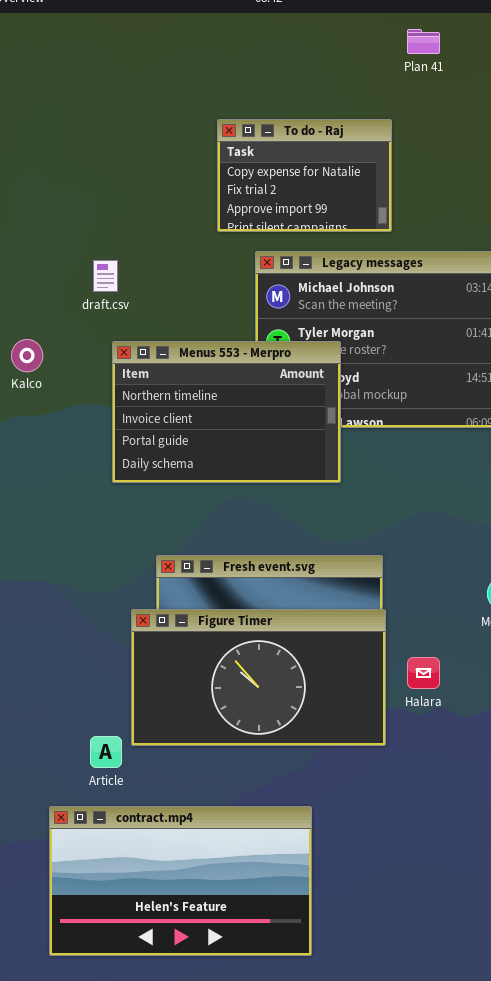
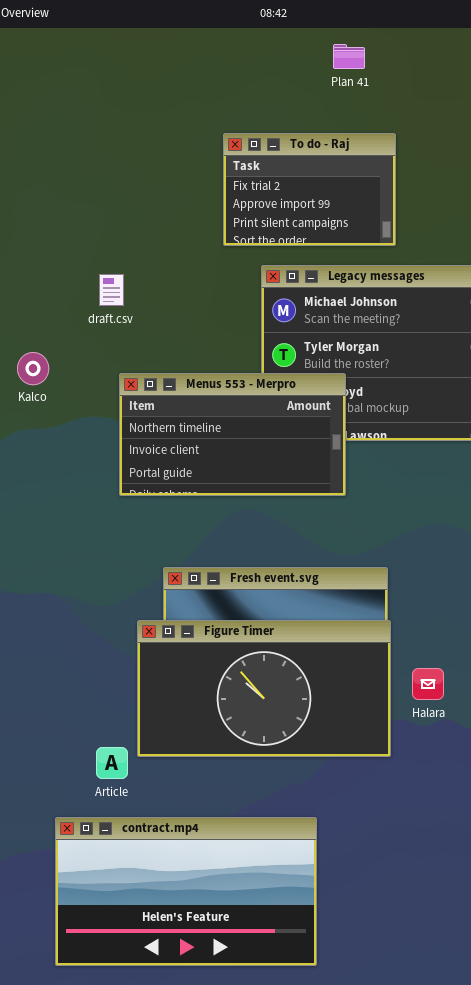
Plan 41: [407,29,440,54] -> [333,44,365,69], moved
To do - Raj: [217,119,392,232] -> [223,133,396,246], scrolled down 1 row
Menus 553 - Merpro: [112,341,341,483] -> [119,373,346,496], resized

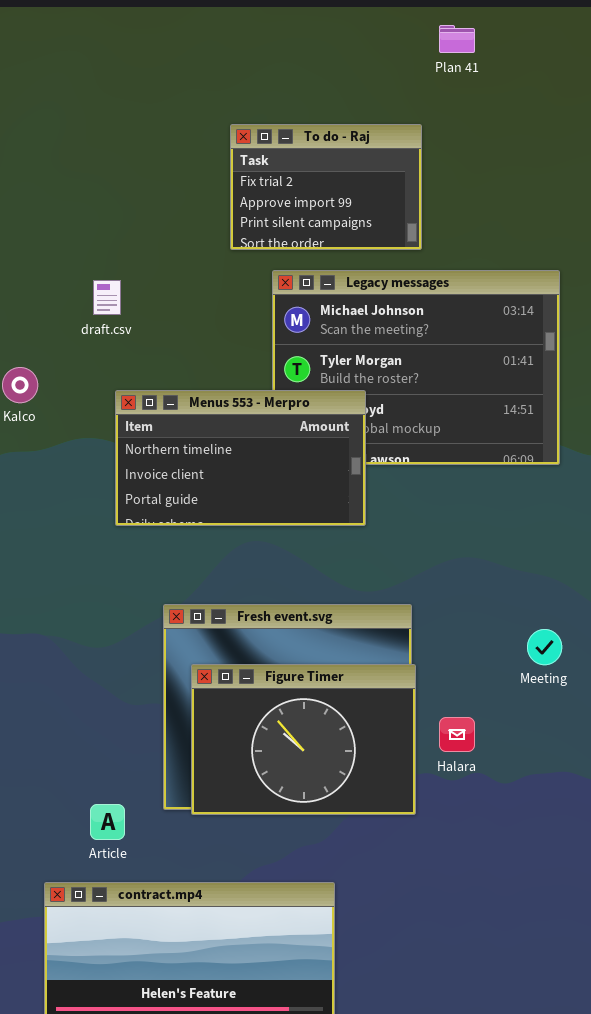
Plan 41: [333,44,365,69] -> [439,25,475,53], moved
Figure Timer: [137,620,391,757] -> [191,664,416,815], resized

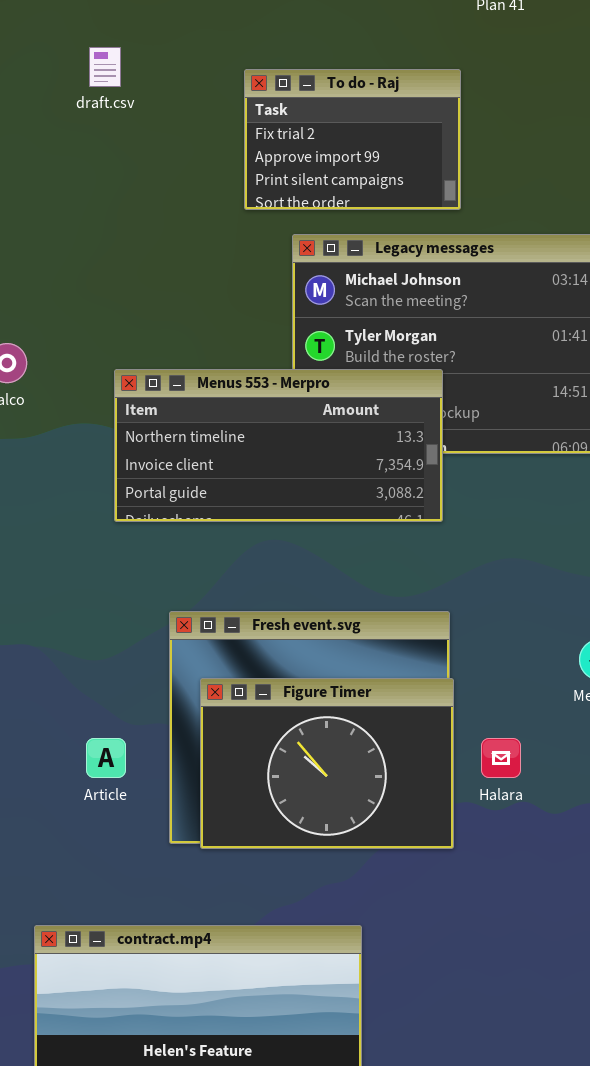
draft.csv: [93,280,121,315] -> [89,47,121,87], moved
Menus 553 - Merpro: [115,390,366,526] -> [114,369,443,522], resized
Article: [90,804,125,840] -> [86,738,126,778], moved

